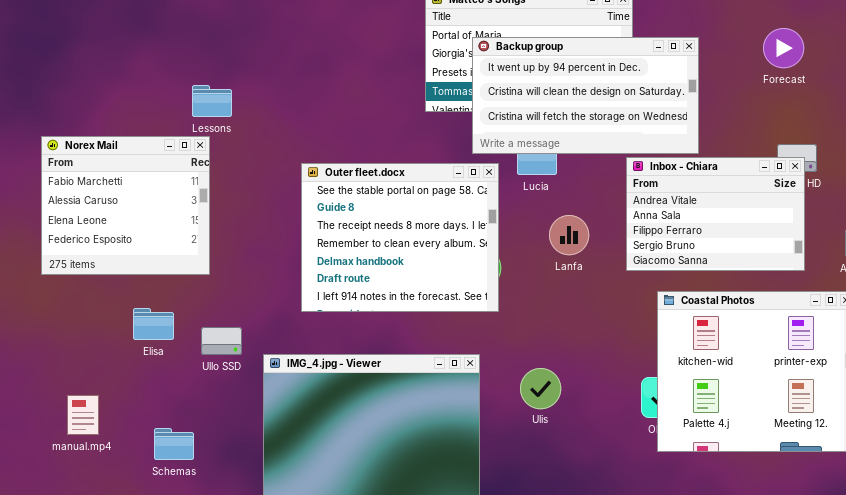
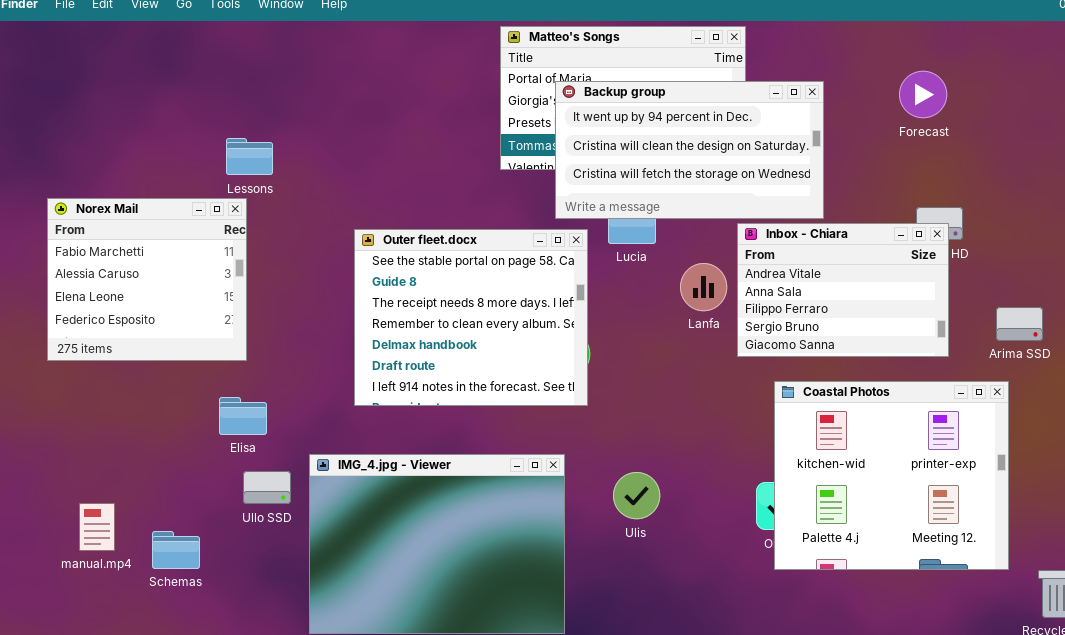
Lanfa: [549,215,589,255] -> [680,263,727,311], moved
Elisa: [133,308,174,340] -> [219,397,267,435], moved
Ullo SSD: [201,327,242,355] -> [243,471,291,504], moved
Schemas: [154,428,194,460] -> [152,531,200,569], moved

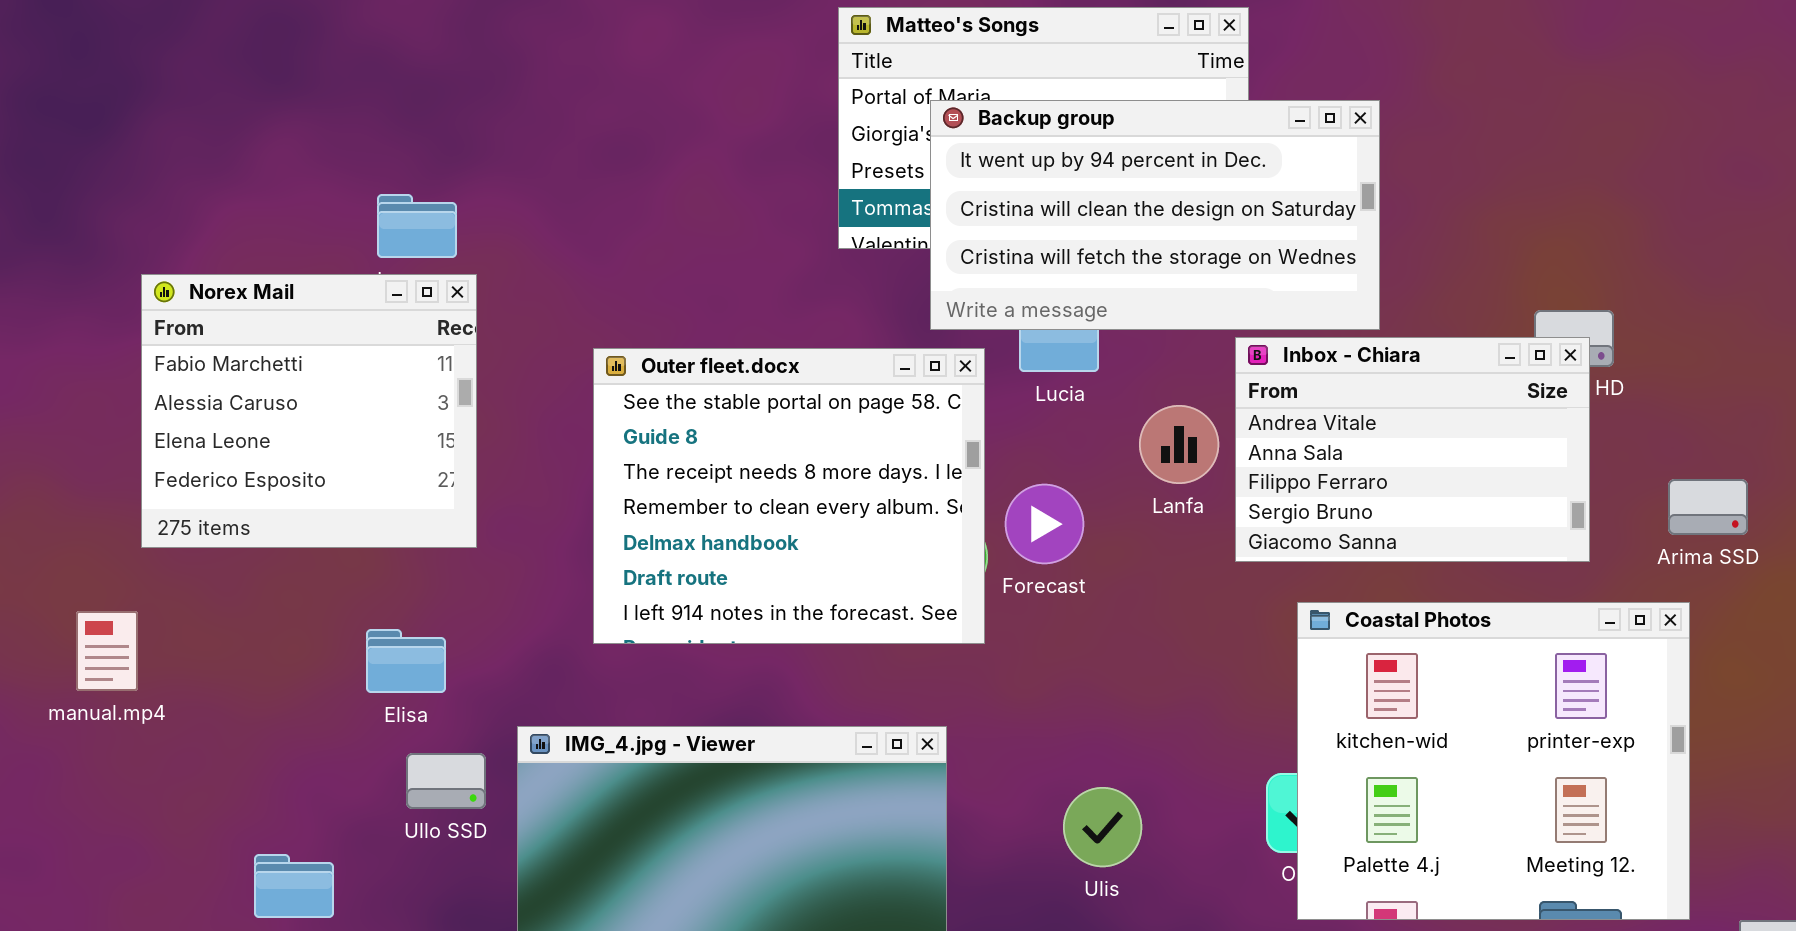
Forecast: [899,71,947,118] -> [1005,484,1084,564], moved
Norex Mail: [47,198,247,361] -> [141,274,477,548], moved
Ulis: [613,472,660,519] -> [1063,787,1142,867], moved
manual.mp4: [79,503,115,551] -> [76,611,138,691], moved

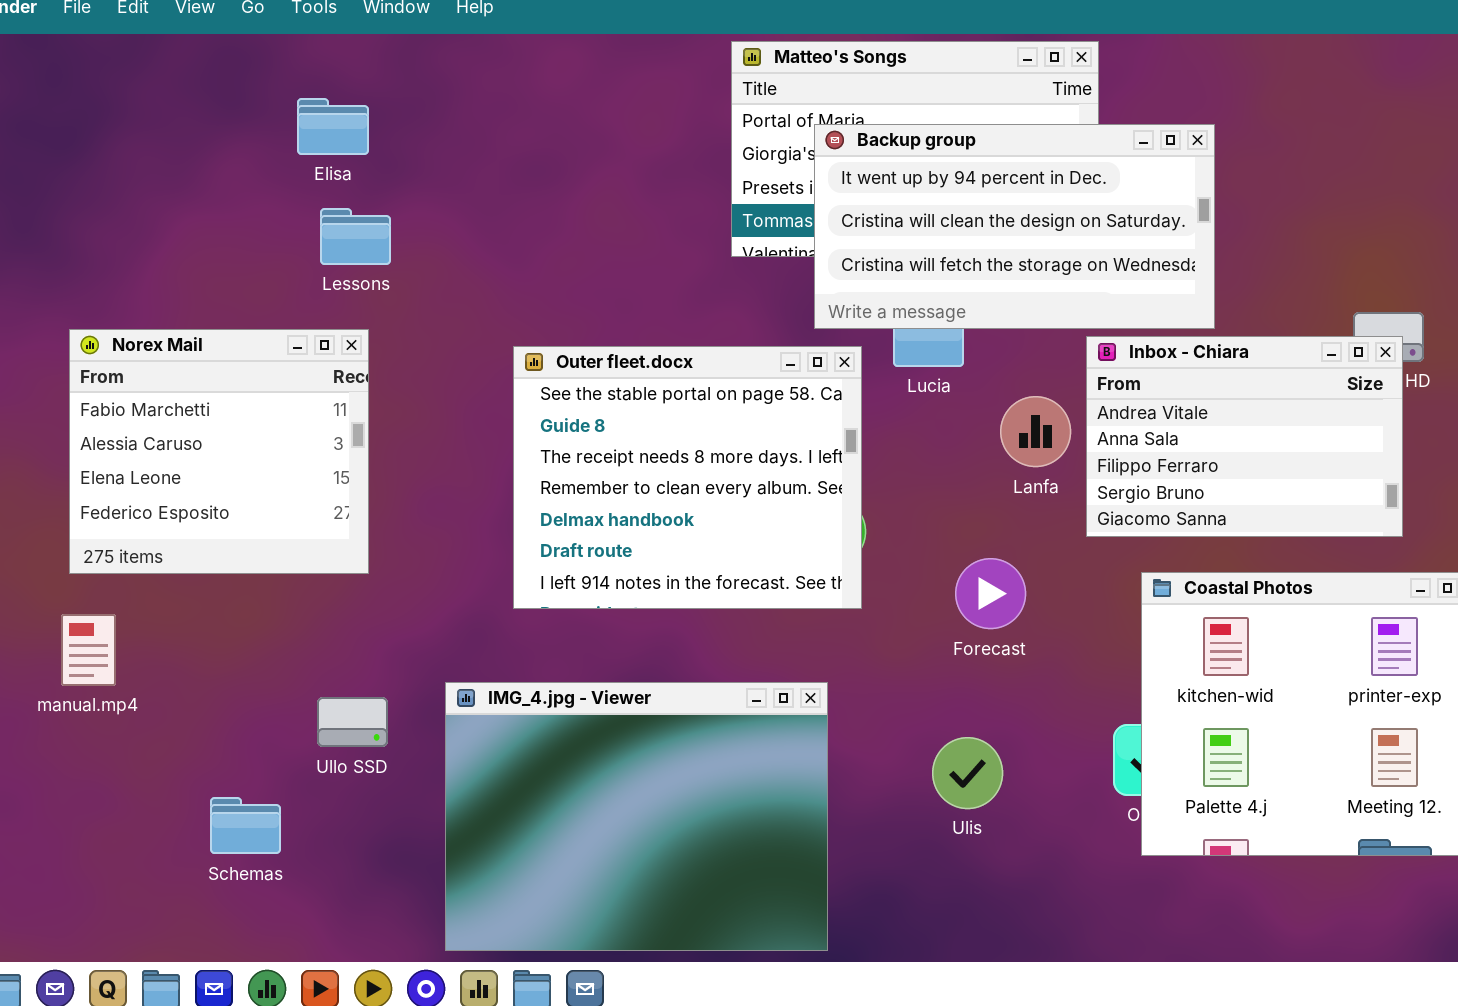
Norex Mail: [141,274,477,548] -> [69,329,369,574], moved
Forecast: [1005,484,1084,564] -> [955,558,1026,629], moved
manual.mp4: [76,611,138,691] -> [61,614,116,686], moved
Elisa: [366,629,446,693] -> [297,98,369,155], moved
Ullo SSD: [406,753,486,809] -> [317,697,388,747], moved

